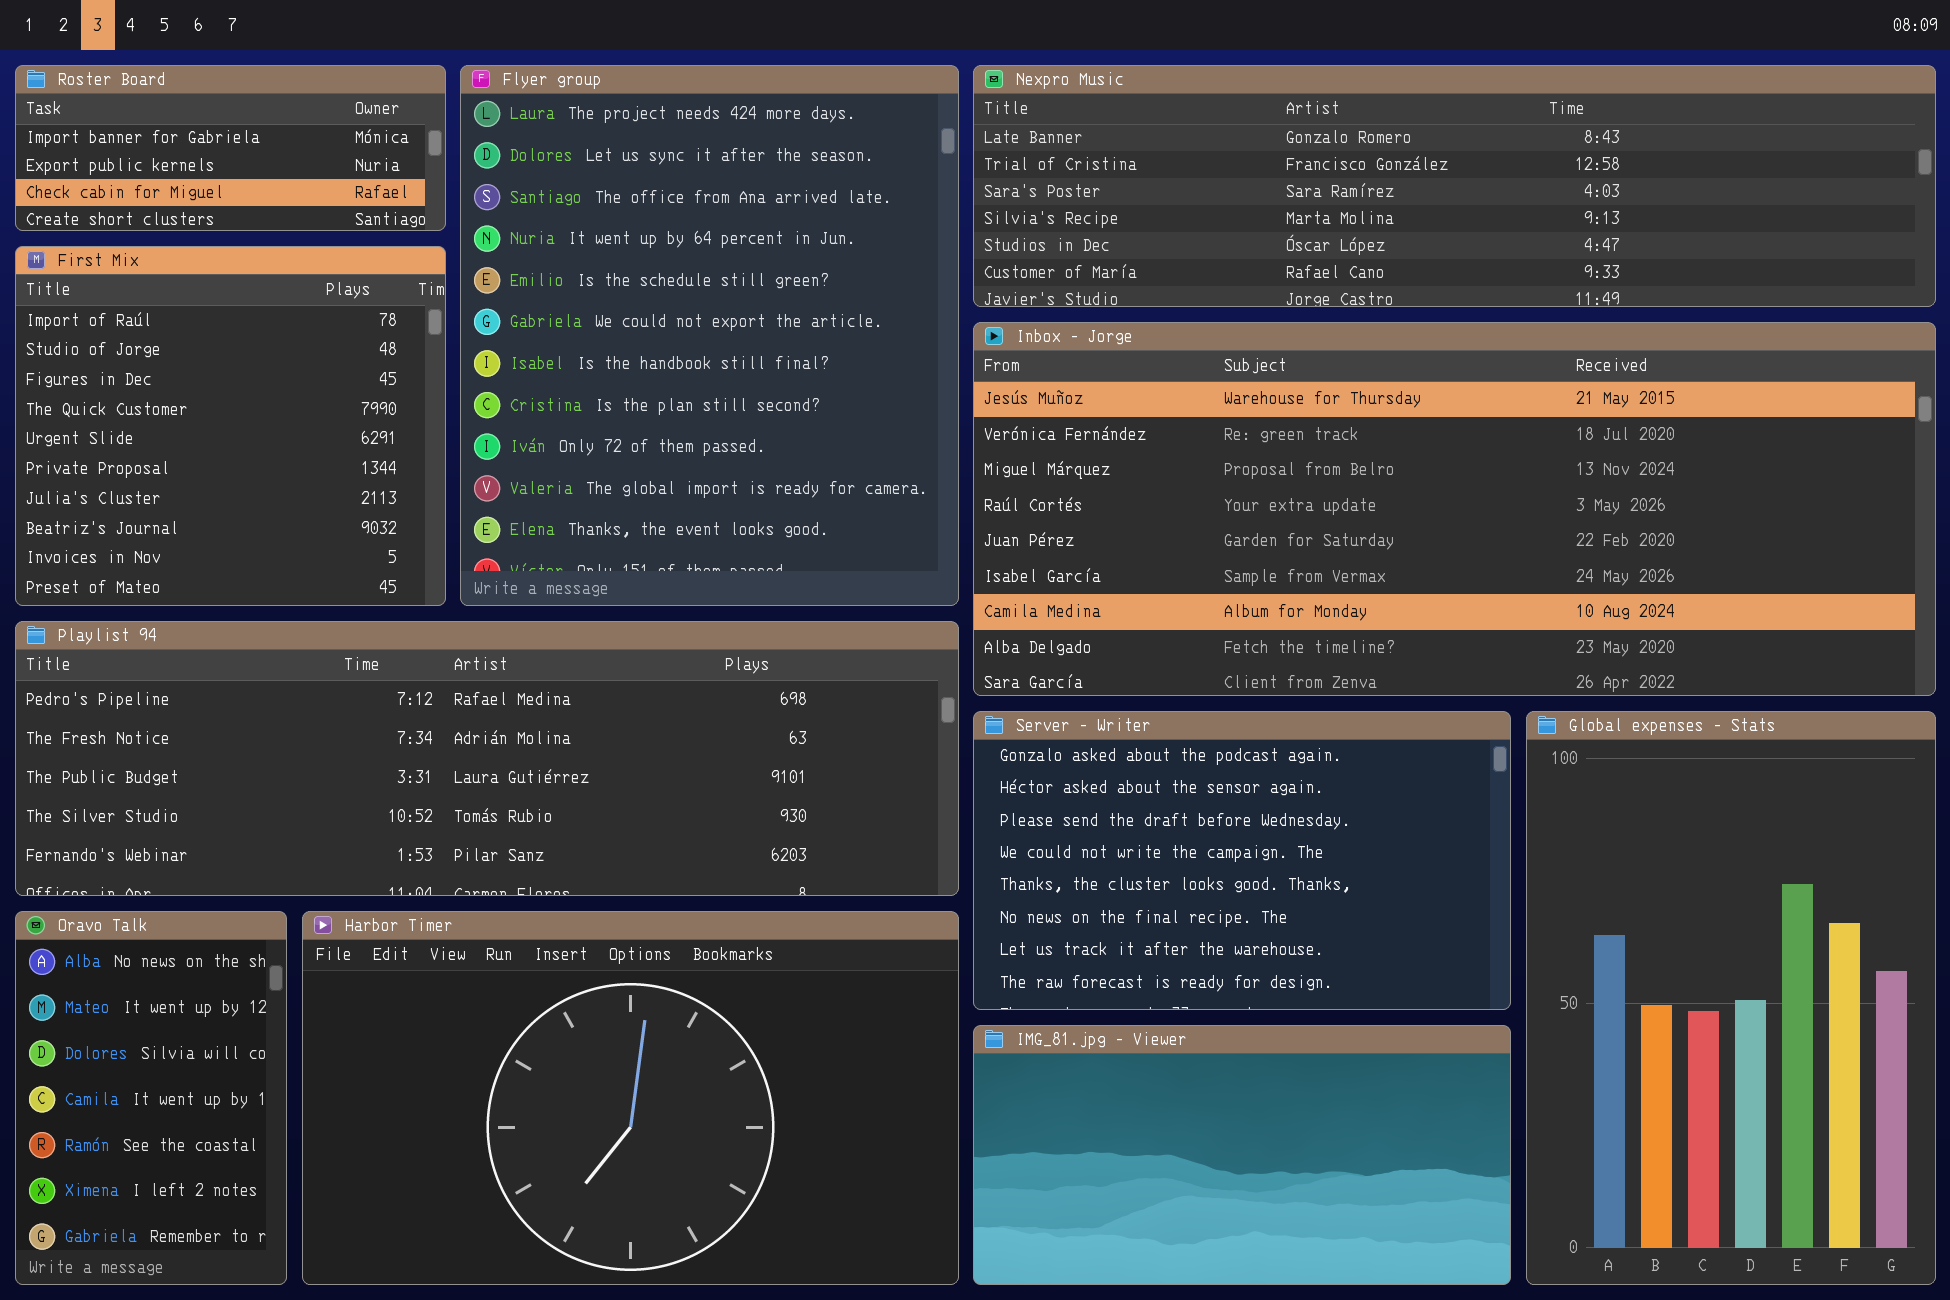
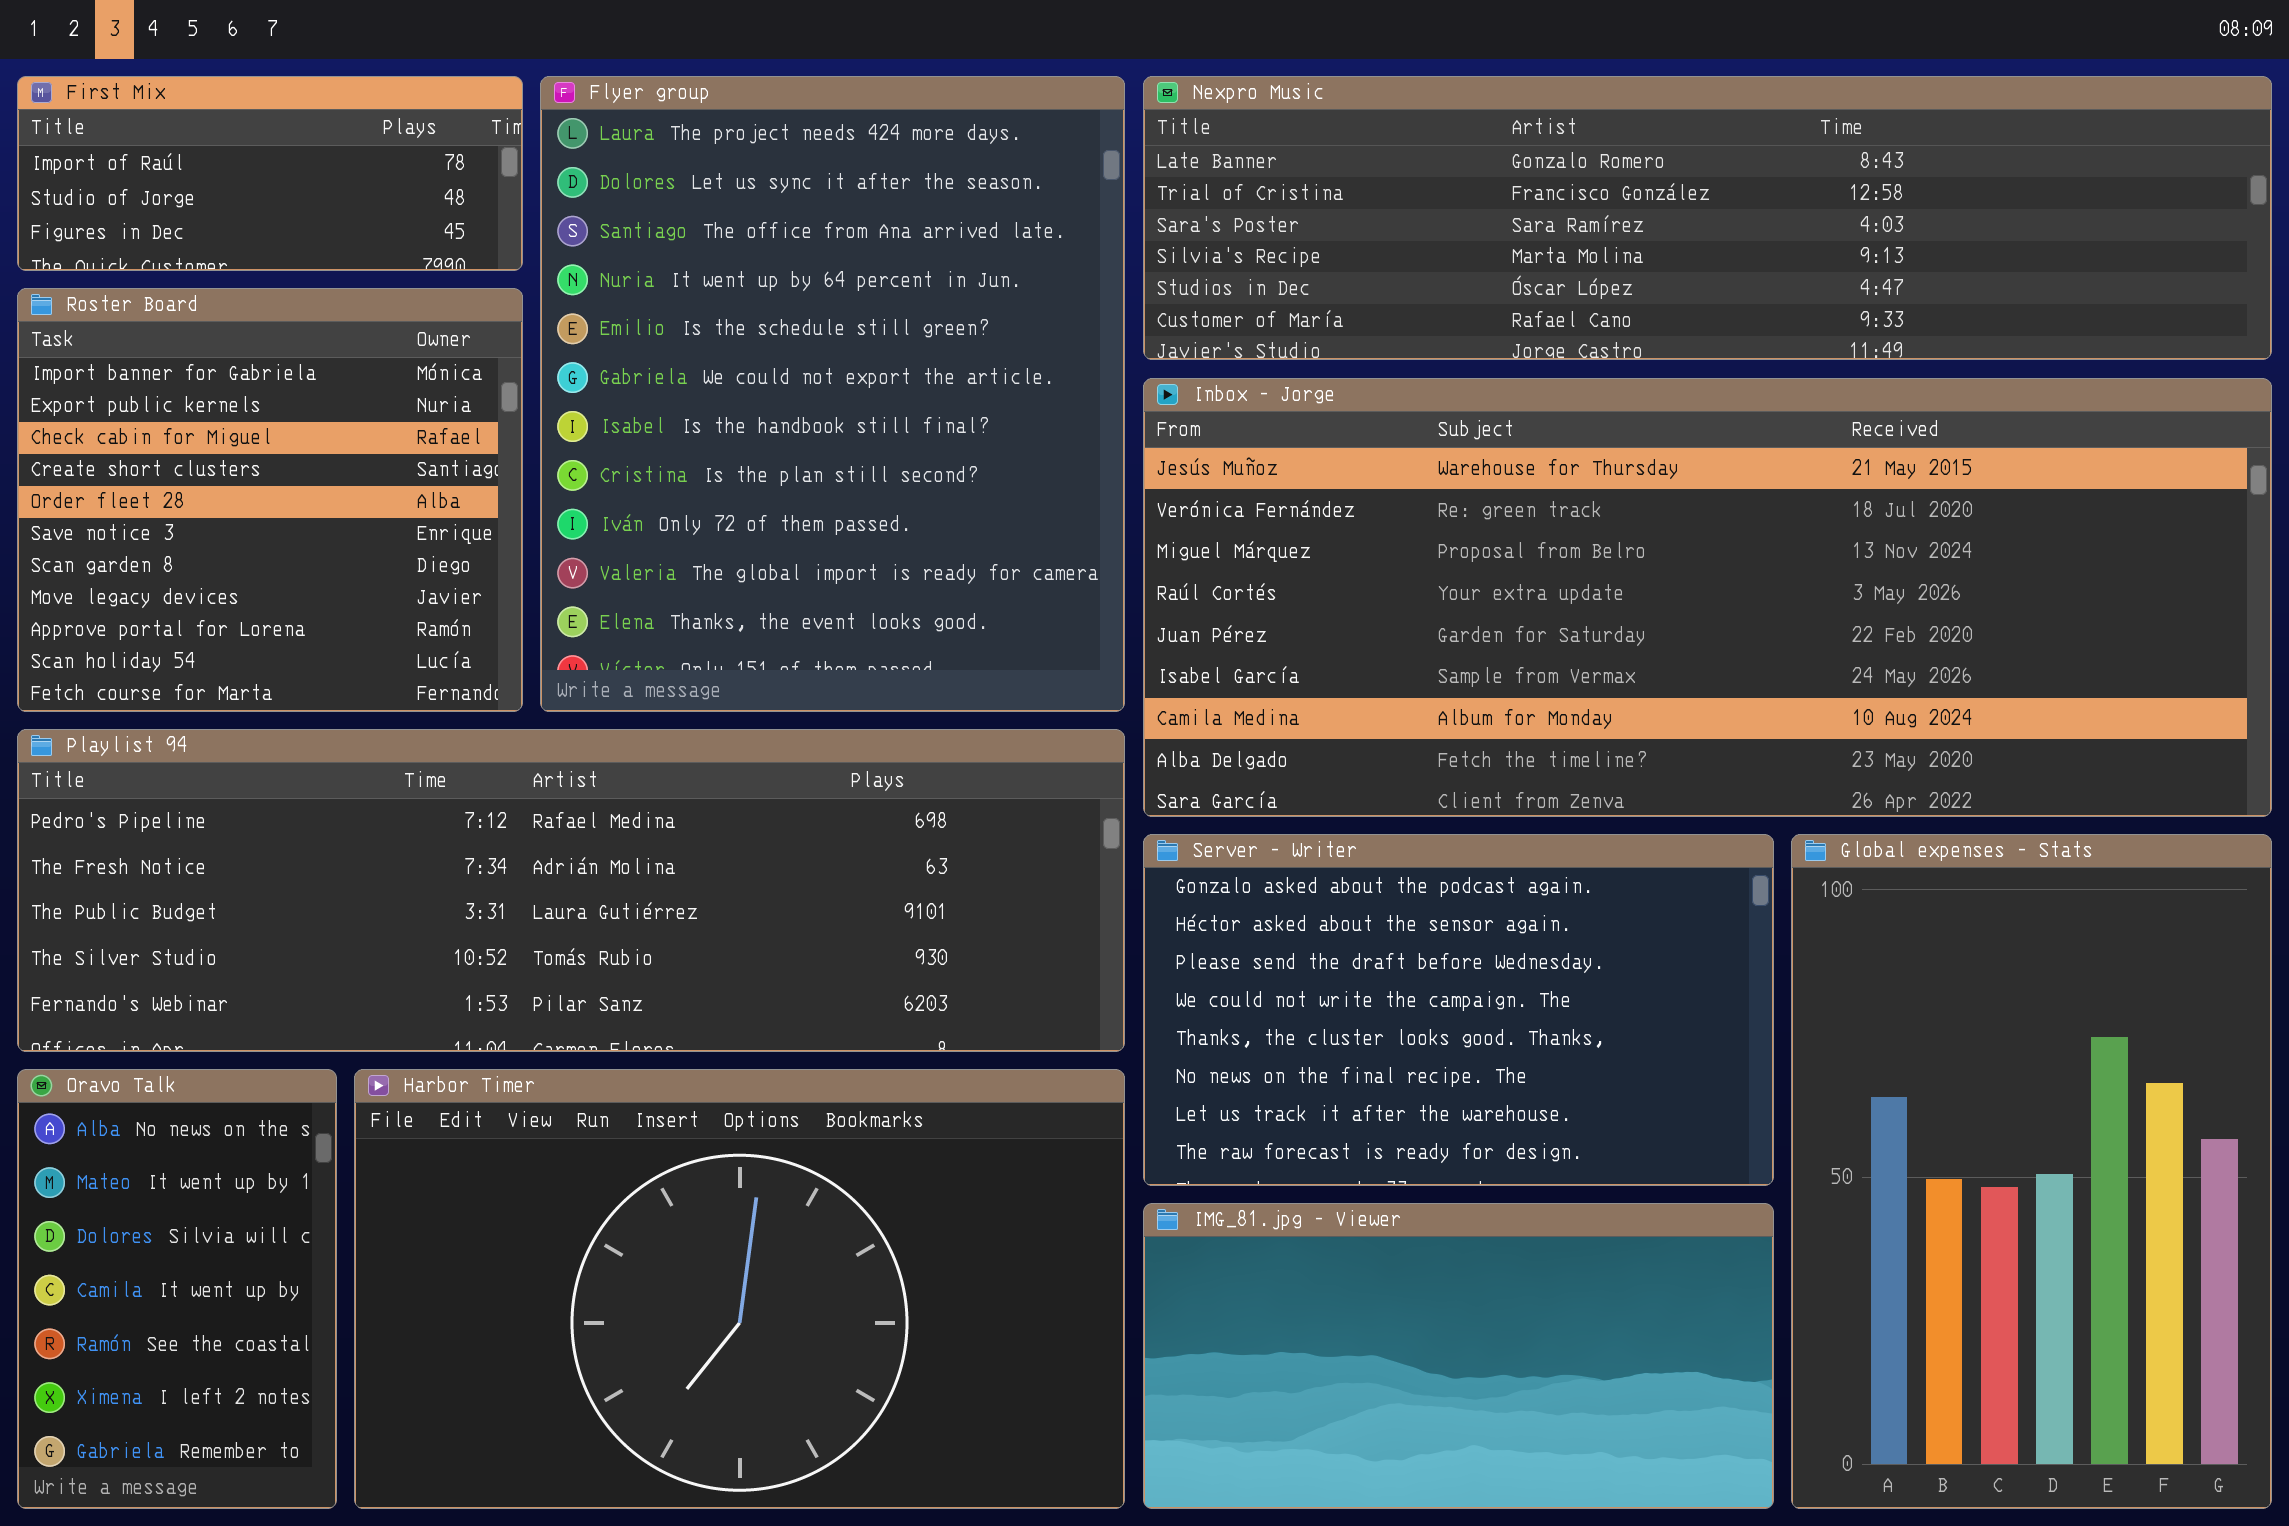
Roster Board: [15,65,446,231] -> [17,288,523,712], moved, resized
First Mix: [15,246,446,606] -> [17,76,523,271], moved, resized

